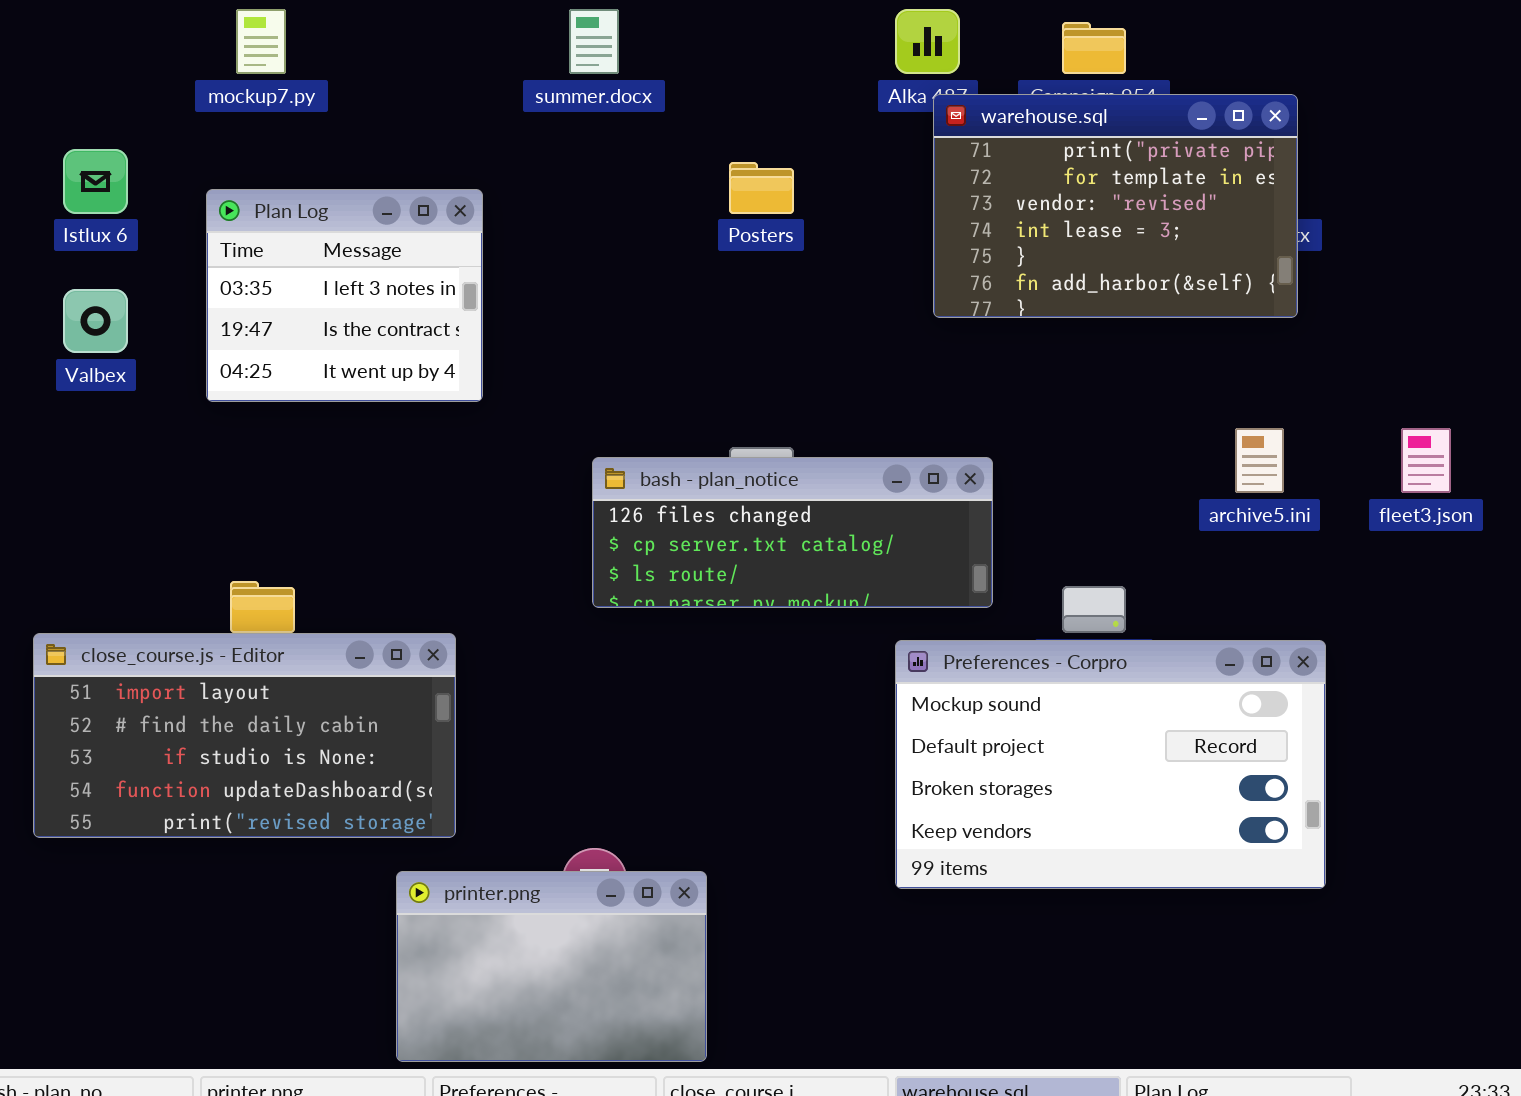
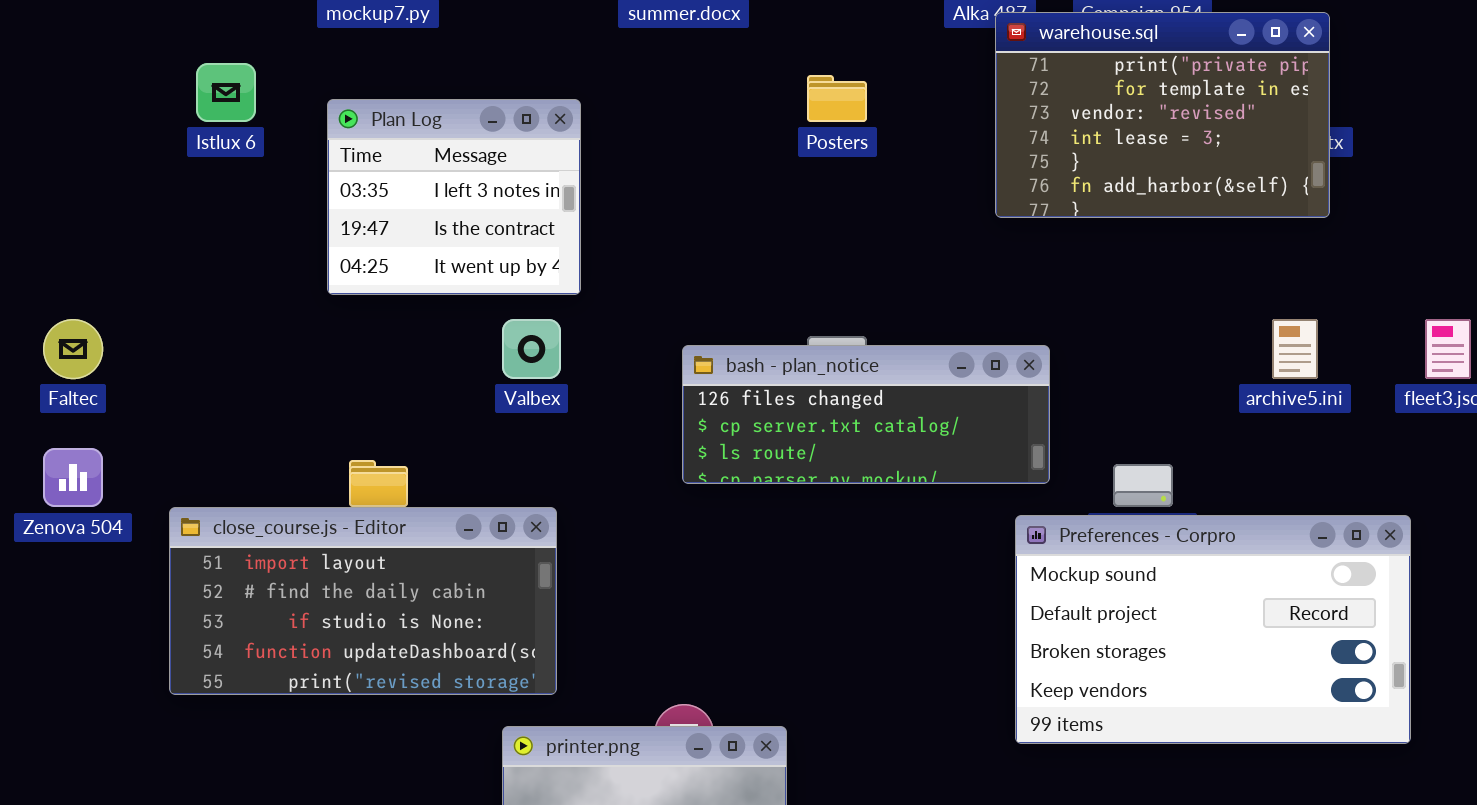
Valbex: [63,289,128,353] -> [502,319,561,379], moved
Preferences - Corpro: [895,640,1326,889] -> [1015,515,1411,744], moved

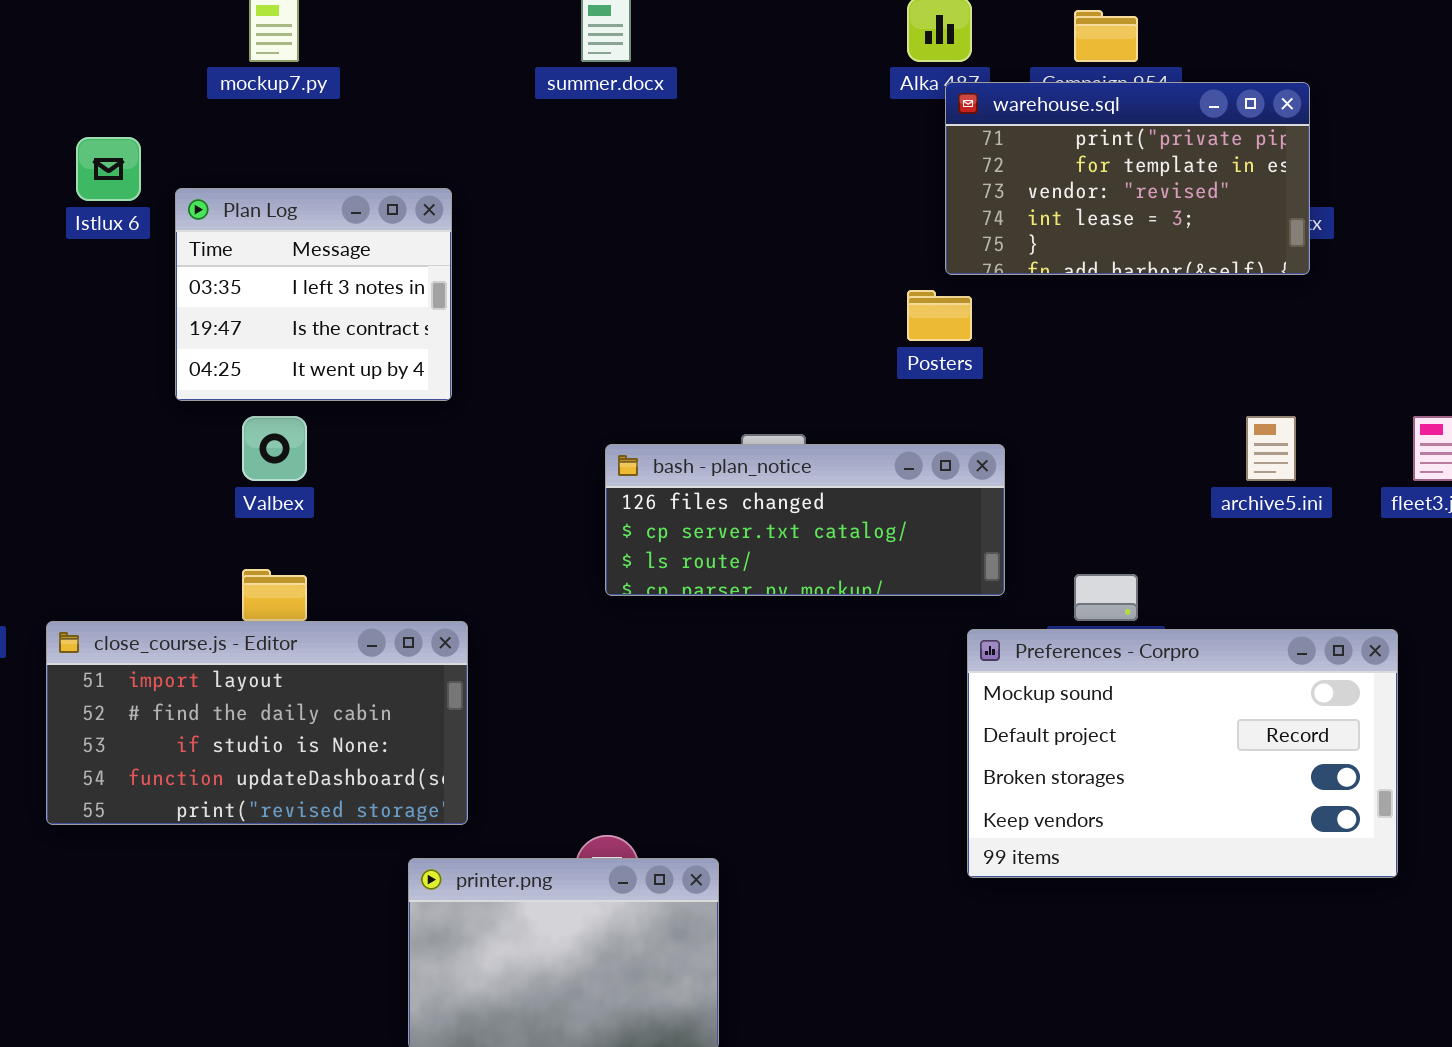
warehouse.sql: [995,12,1330,218] -> [945,82,1310,275], resized
Posters: [807,75,867,122] -> [907,290,972,341], moved
Plan Log: [327,99,581,295] -> [175,188,452,401], moved
Valbex: [502,319,561,379] -> [242,416,307,481], moved

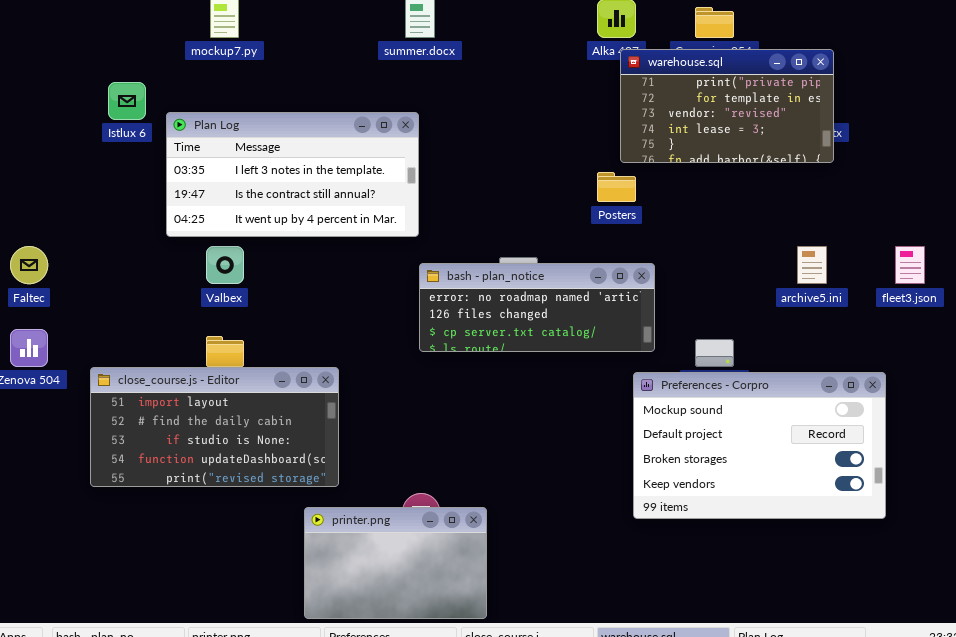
Plan Log: [175,188,452,401] -> [166,112,419,237], resized
bash - plan_notice: [605,444,1005,596] -> [419,263,655,352], scrolled up 1 row

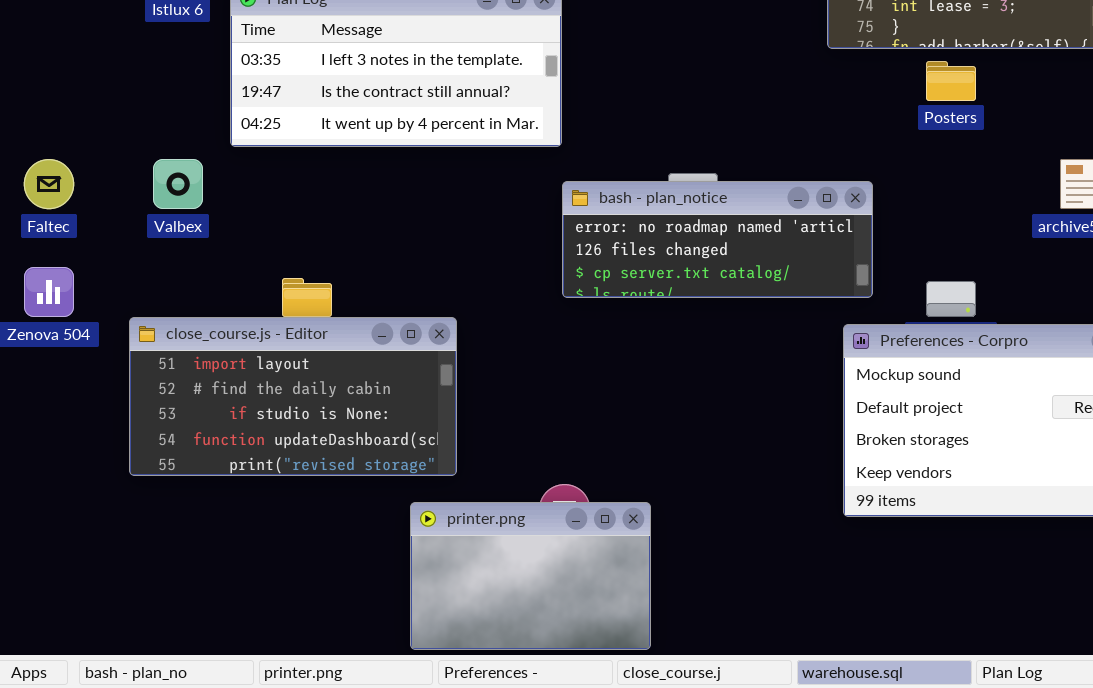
Posters: [597,172,636,202] -> [926,61,976,101], moved
Valbex: [206,246,244,284] -> [153,159,203,209], moved

